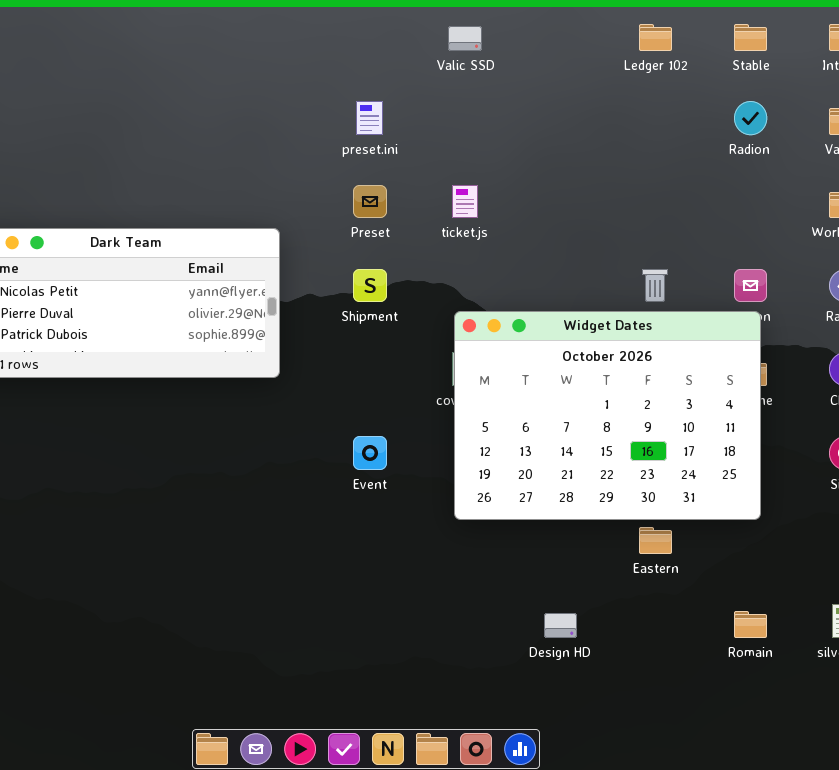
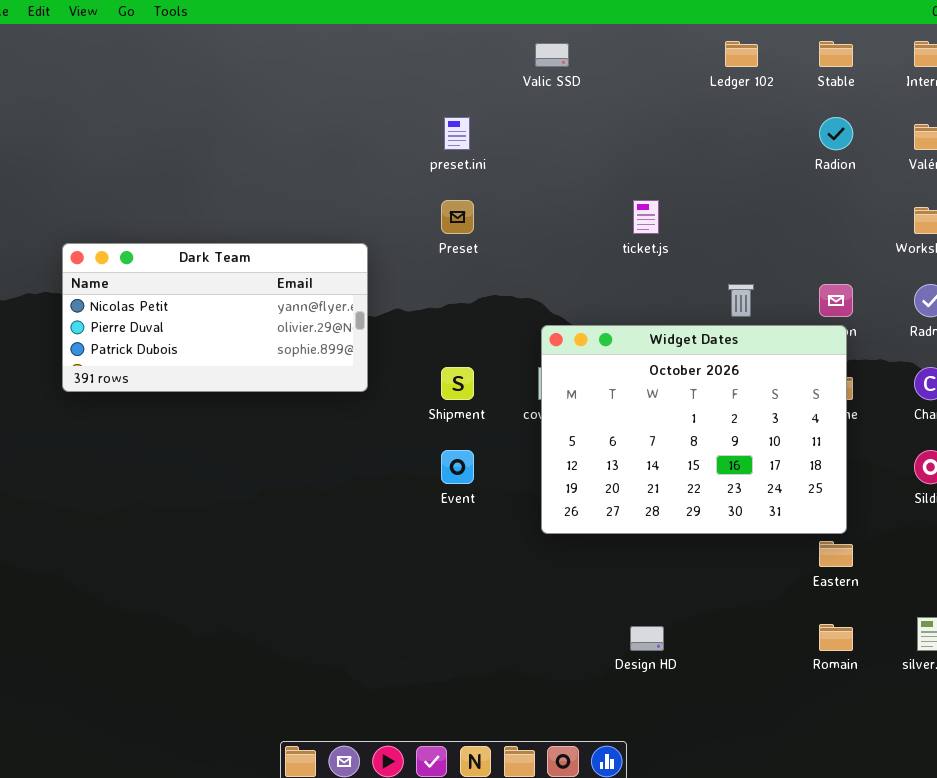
ticket.js: [452,185,478,218] -> [633,200,659,234], moved
Shipment: [353,269,387,302] -> [441,367,474,400], moved
Eastern: [639,527,672,554] -> [819,541,853,567], moved

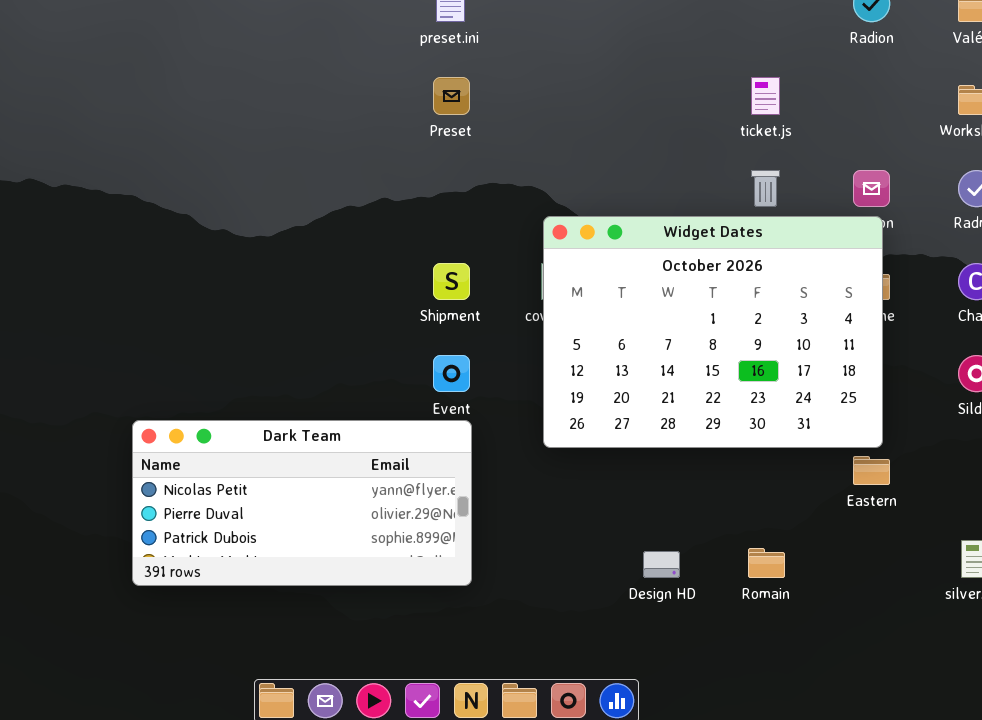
ticket.js: [633,200,659,234] -> [751,77,780,115], moved
Dark Team: [62,243,368,392] -> [132,420,472,586], moved
Romain: [819,624,853,651] -> [748,548,785,578], moved

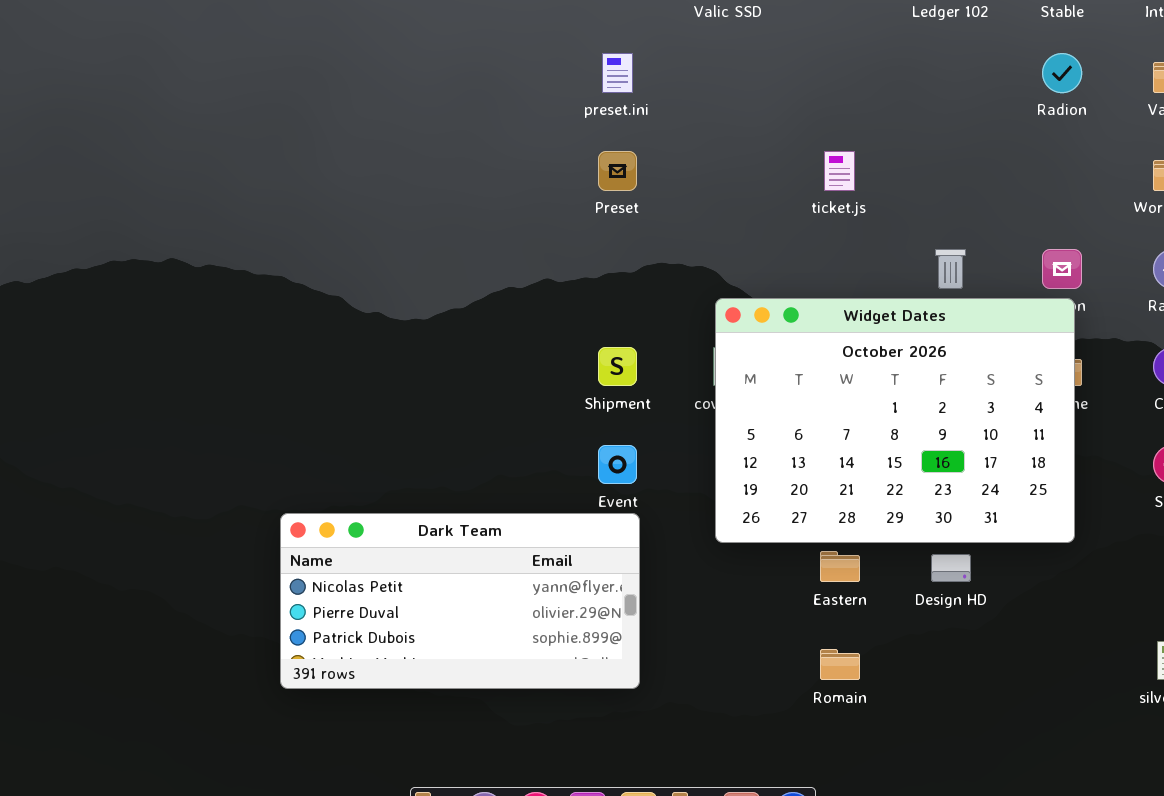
ticket.js: [751,77,780,115] -> [824,151,855,191], moved
Eastern: [853,456,890,485] -> [820,551,860,582], moved
Romain: [748,548,785,578] -> [820,649,860,680], moved
Design HD: [643,551,680,578] -> [931,554,971,582], moved

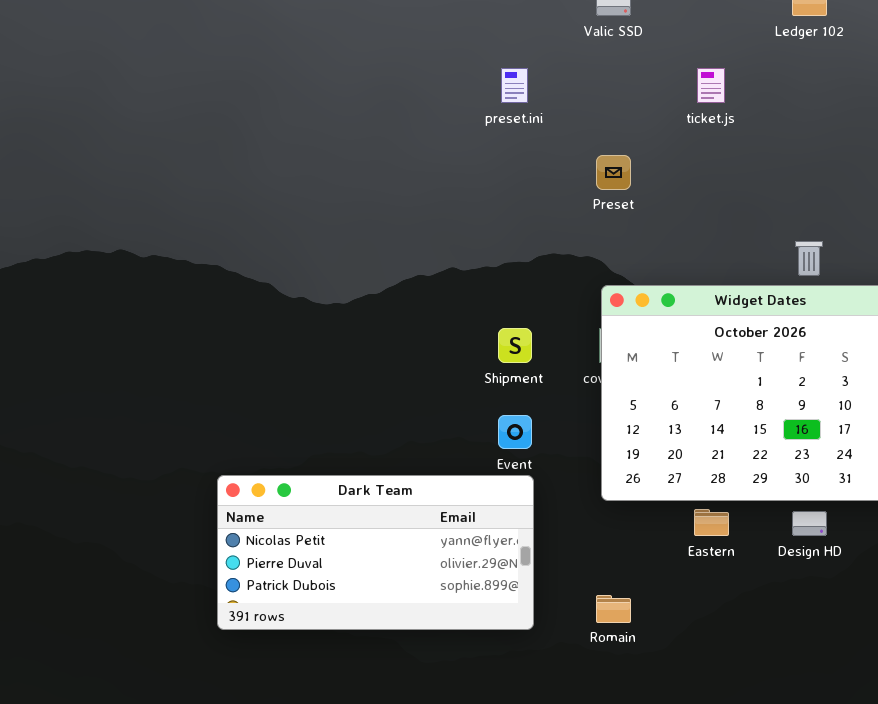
Preset: [598,151,637,191] -> [596,155,631,190], moved
ticket.js: [824,151,855,191] -> [697,68,725,103], moved
Romain: [820,649,860,680] -> [596,595,631,623], moved

